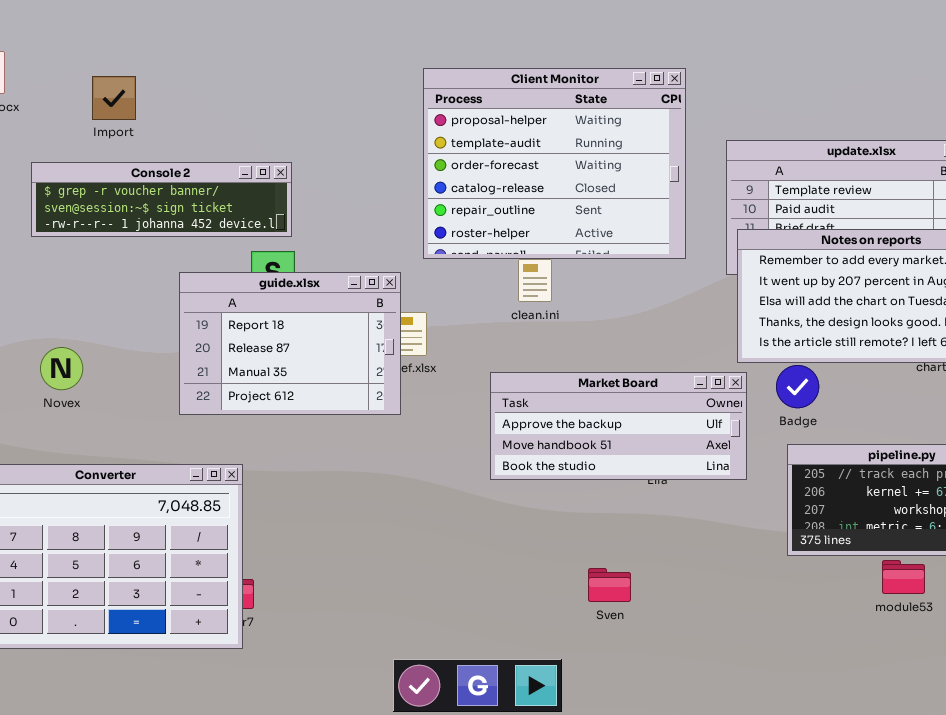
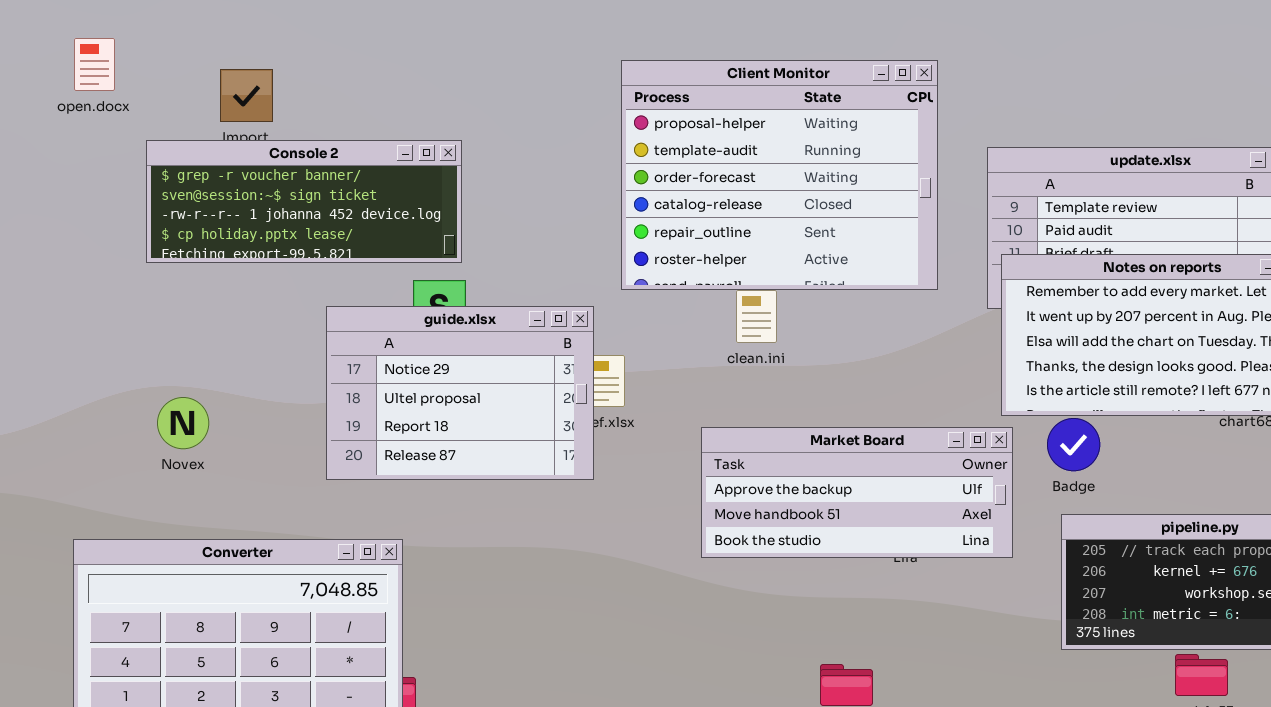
Console 2: [31,162,292,237] -> [146,140,462,263], resized
guide.xlsx: [179,272,401,415] -> [326,306,594,480], scrolled up 2 rows

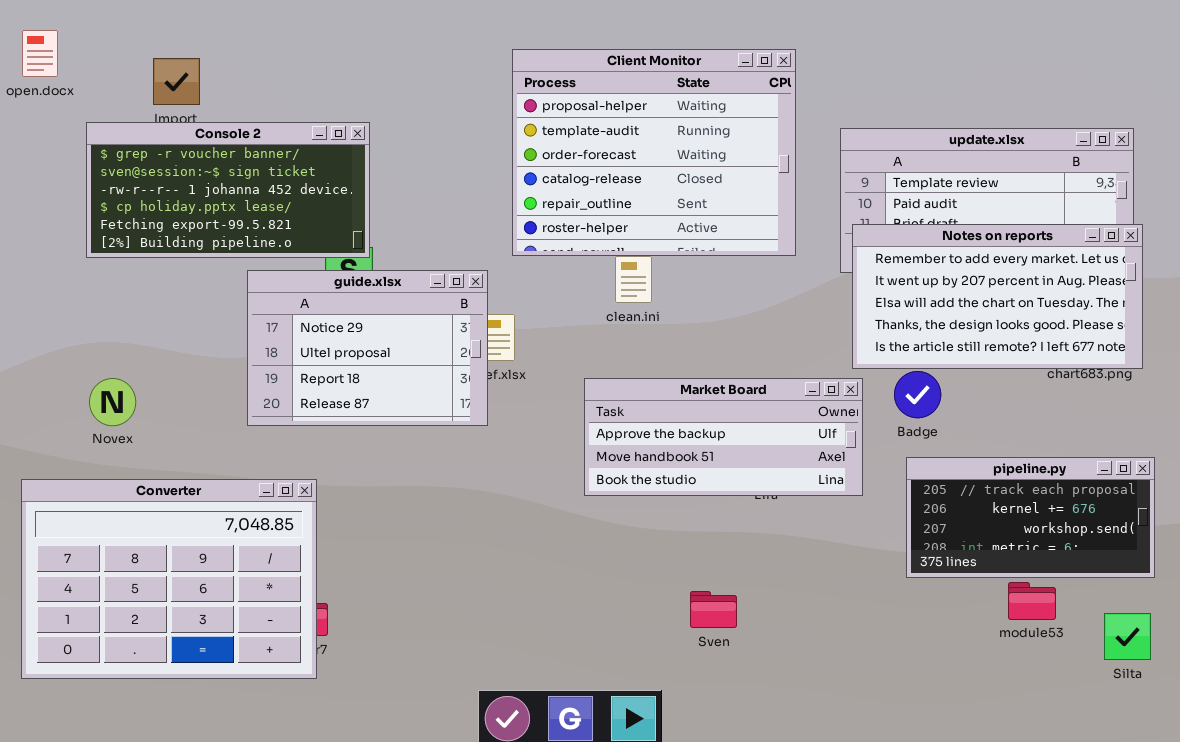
Console 2: [146,140,462,263] -> [86,122,370,258], resized
Novex: [157,397,209,449] -> [89,378,136,426], moved

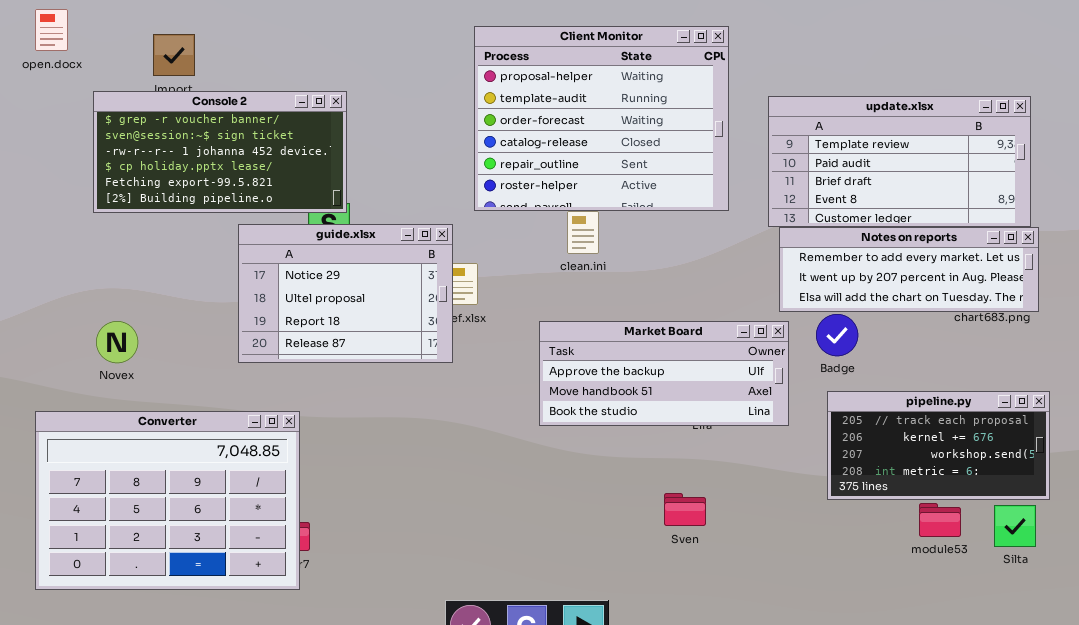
Notes on reports: [852,224,1143,369] -> [779,227,1039,312], resized
Sven: [690,591,737,628] -> [664,493,706,526], moved
Silta: [1104,613,1151,660] -> [994,505,1036,547], moved

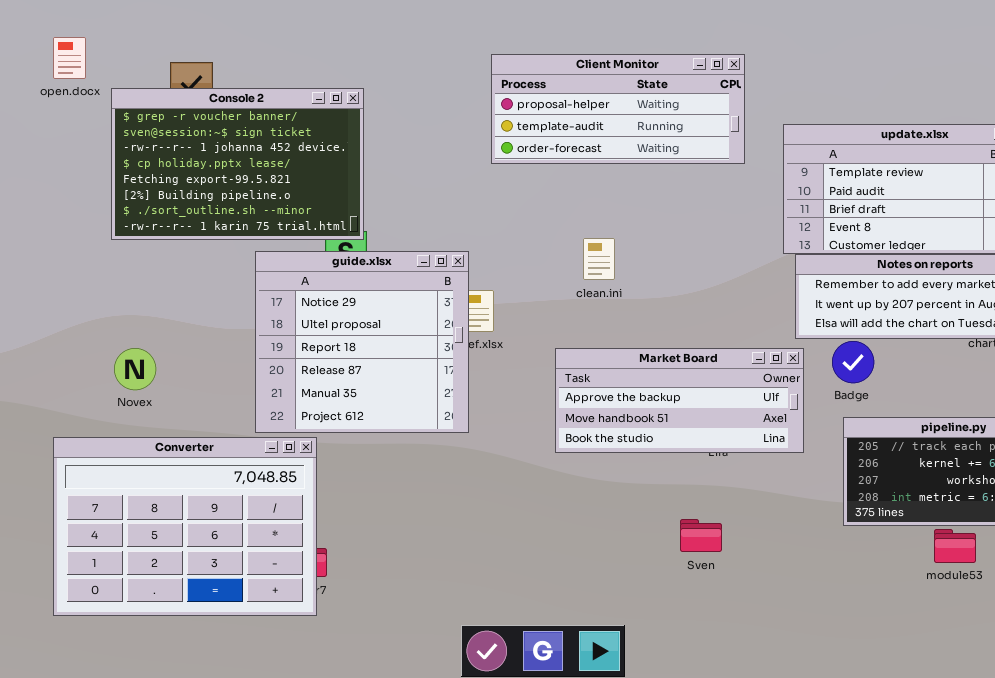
Client Monitor: [474,26,729,211] -> [491,54,745,164], resized
Console 2: [93,91,347,213] -> [111,88,364,240], resized
guide.xlsx: [238,224,453,363] -> [255,251,469,433], resized

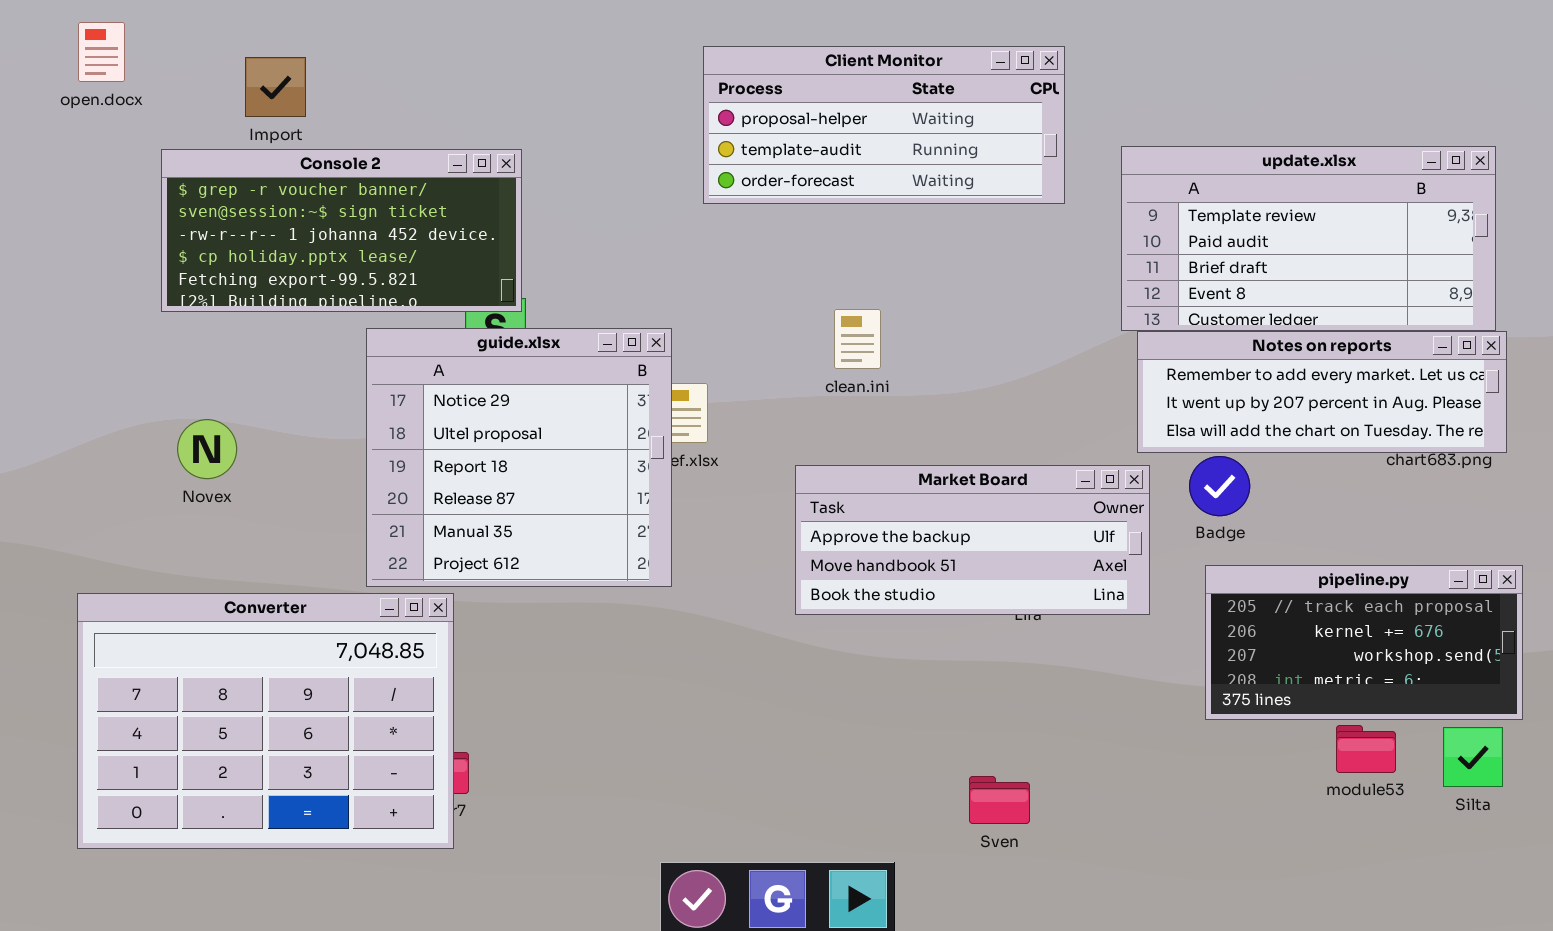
Console 2: [111,88,364,240] -> [161,149,522,312], resized
Novex: [114,348,156,390] -> [177,419,237,479], moved
Sven: [680,519,722,552] -> [969,776,1030,824], moved

